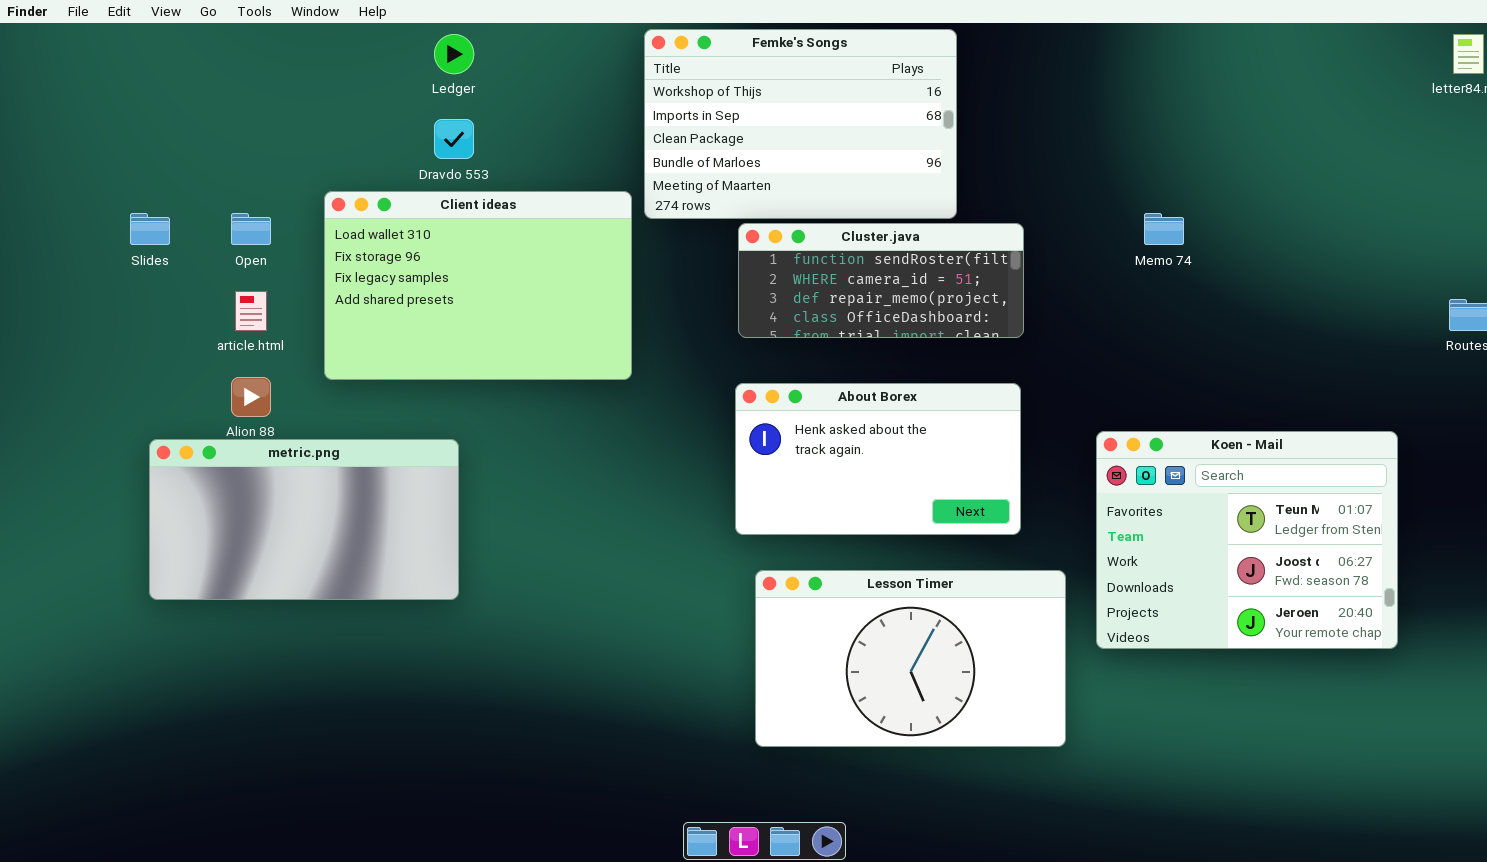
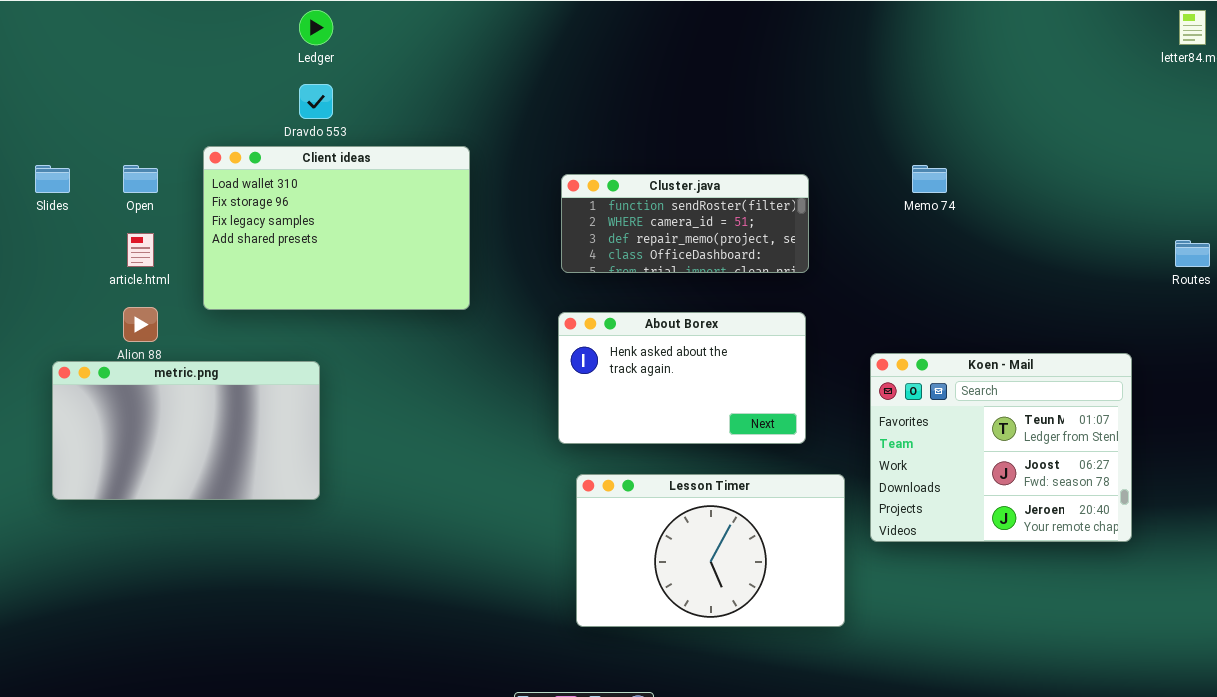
Femke's Songs: [644,29,957,219] -> none, closed

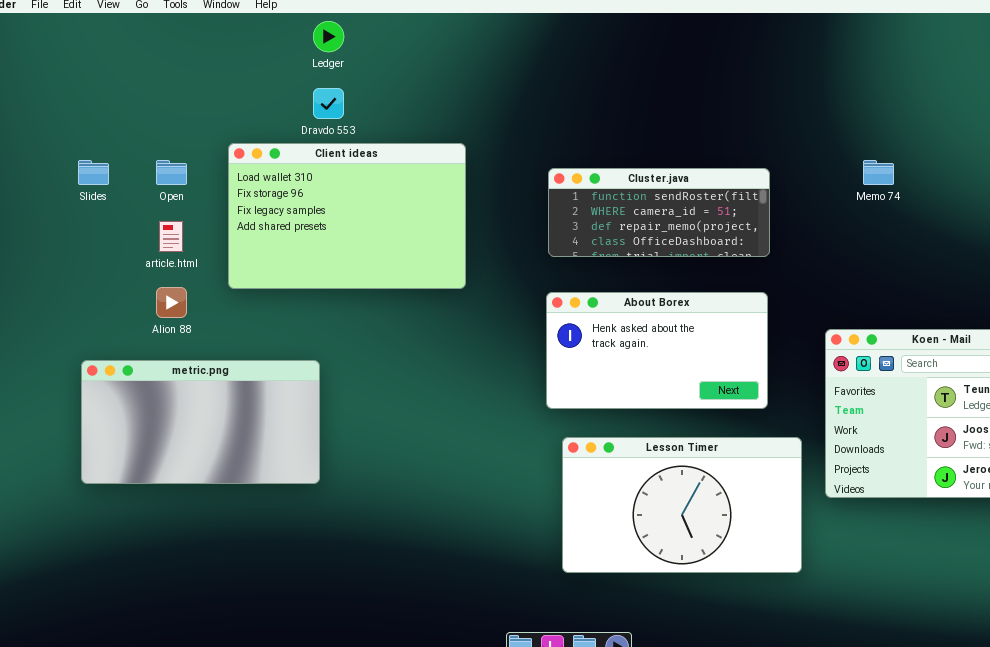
metric.png: [52,361,320,500] -> [81,360,320,484], moved

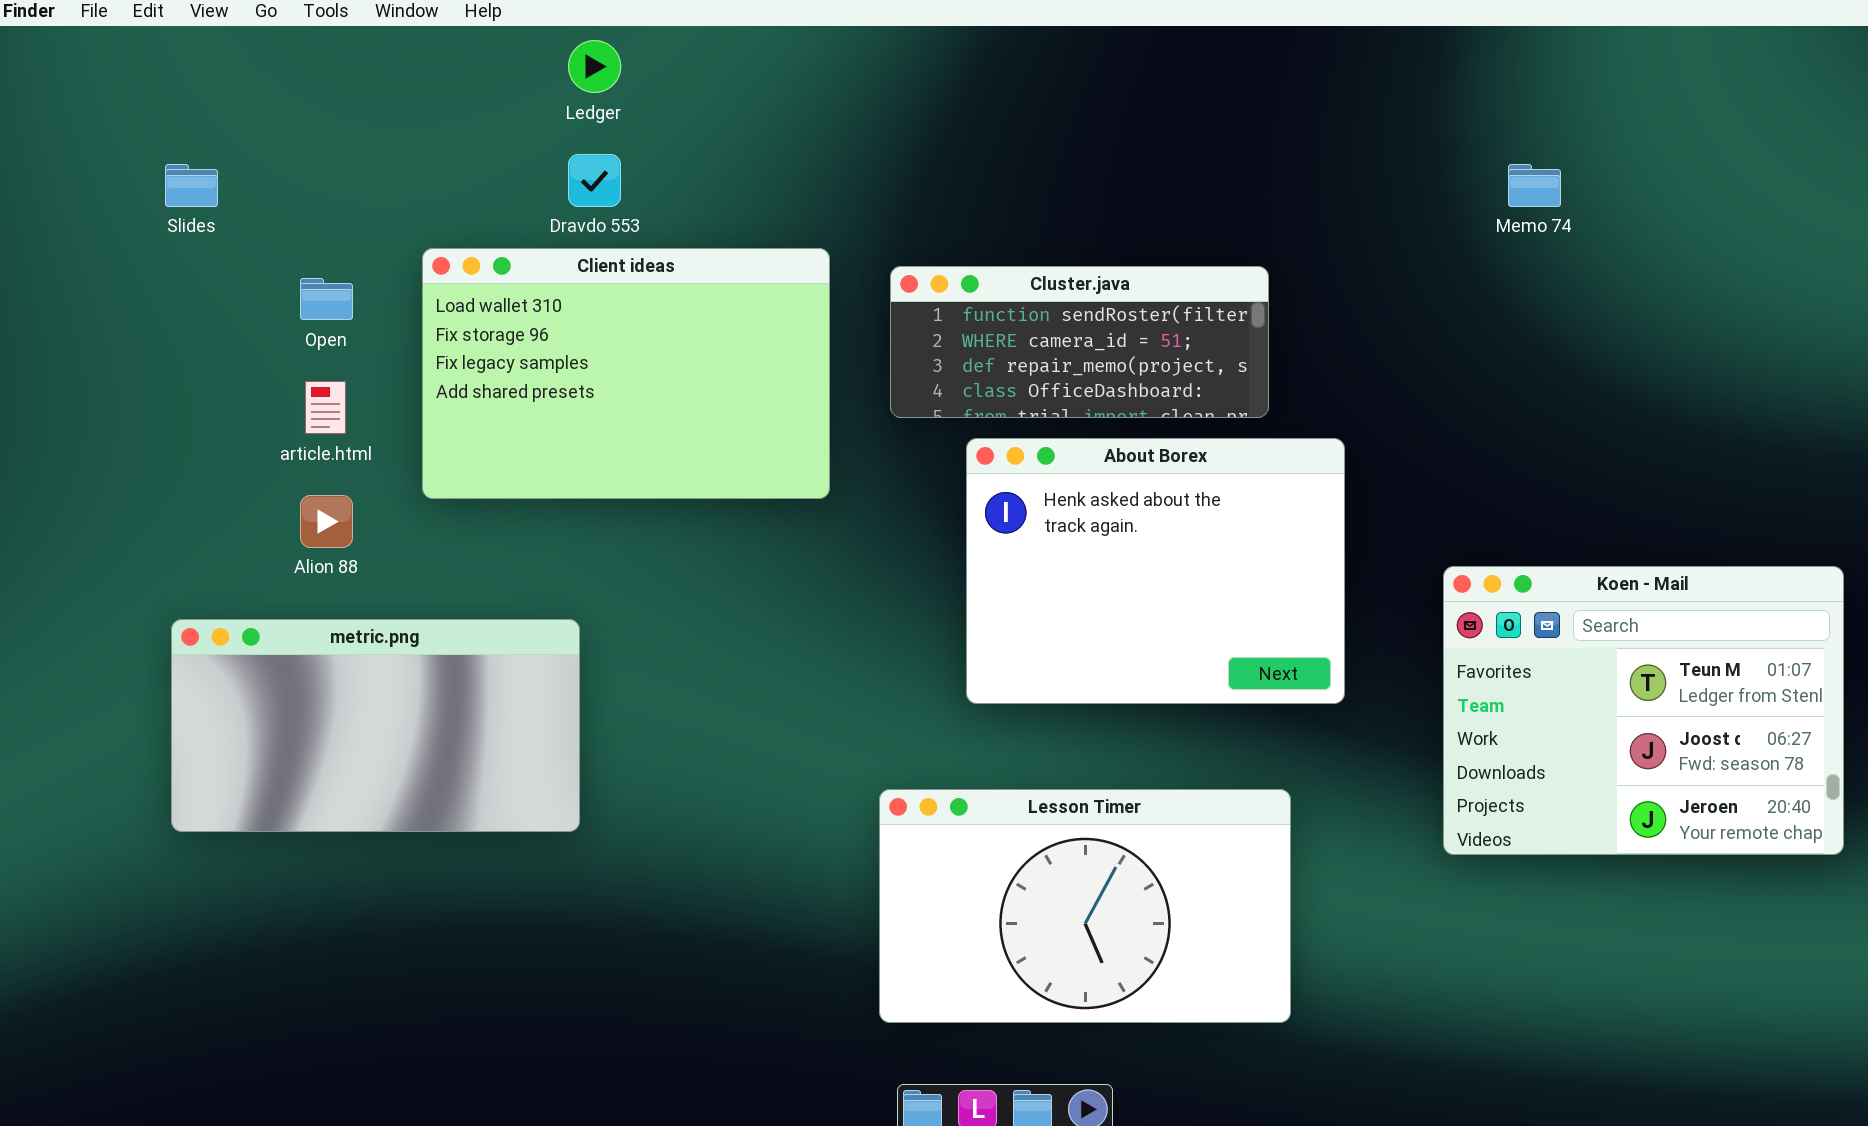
Slides: [78,160,109,185] -> [165,164,218,207], moved
Memo 74: [863,160,894,185] -> [1508,164,1561,207], moved
Cluster.java: [548,168,770,257] -> [890,266,1269,418], moved
About Borex: [546,292,768,409] -> [966,438,1345,704], resized
Lesson Timer: [562,437,802,573] -> [879,789,1291,1023], moved

